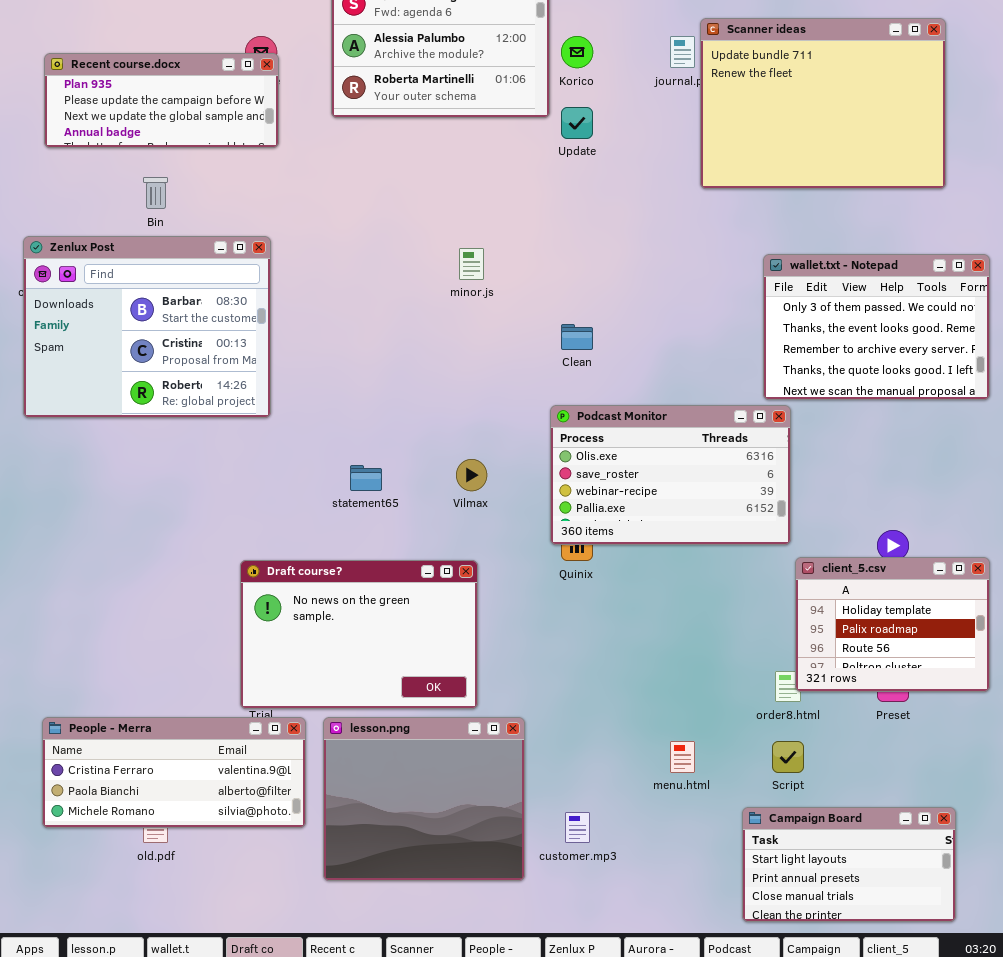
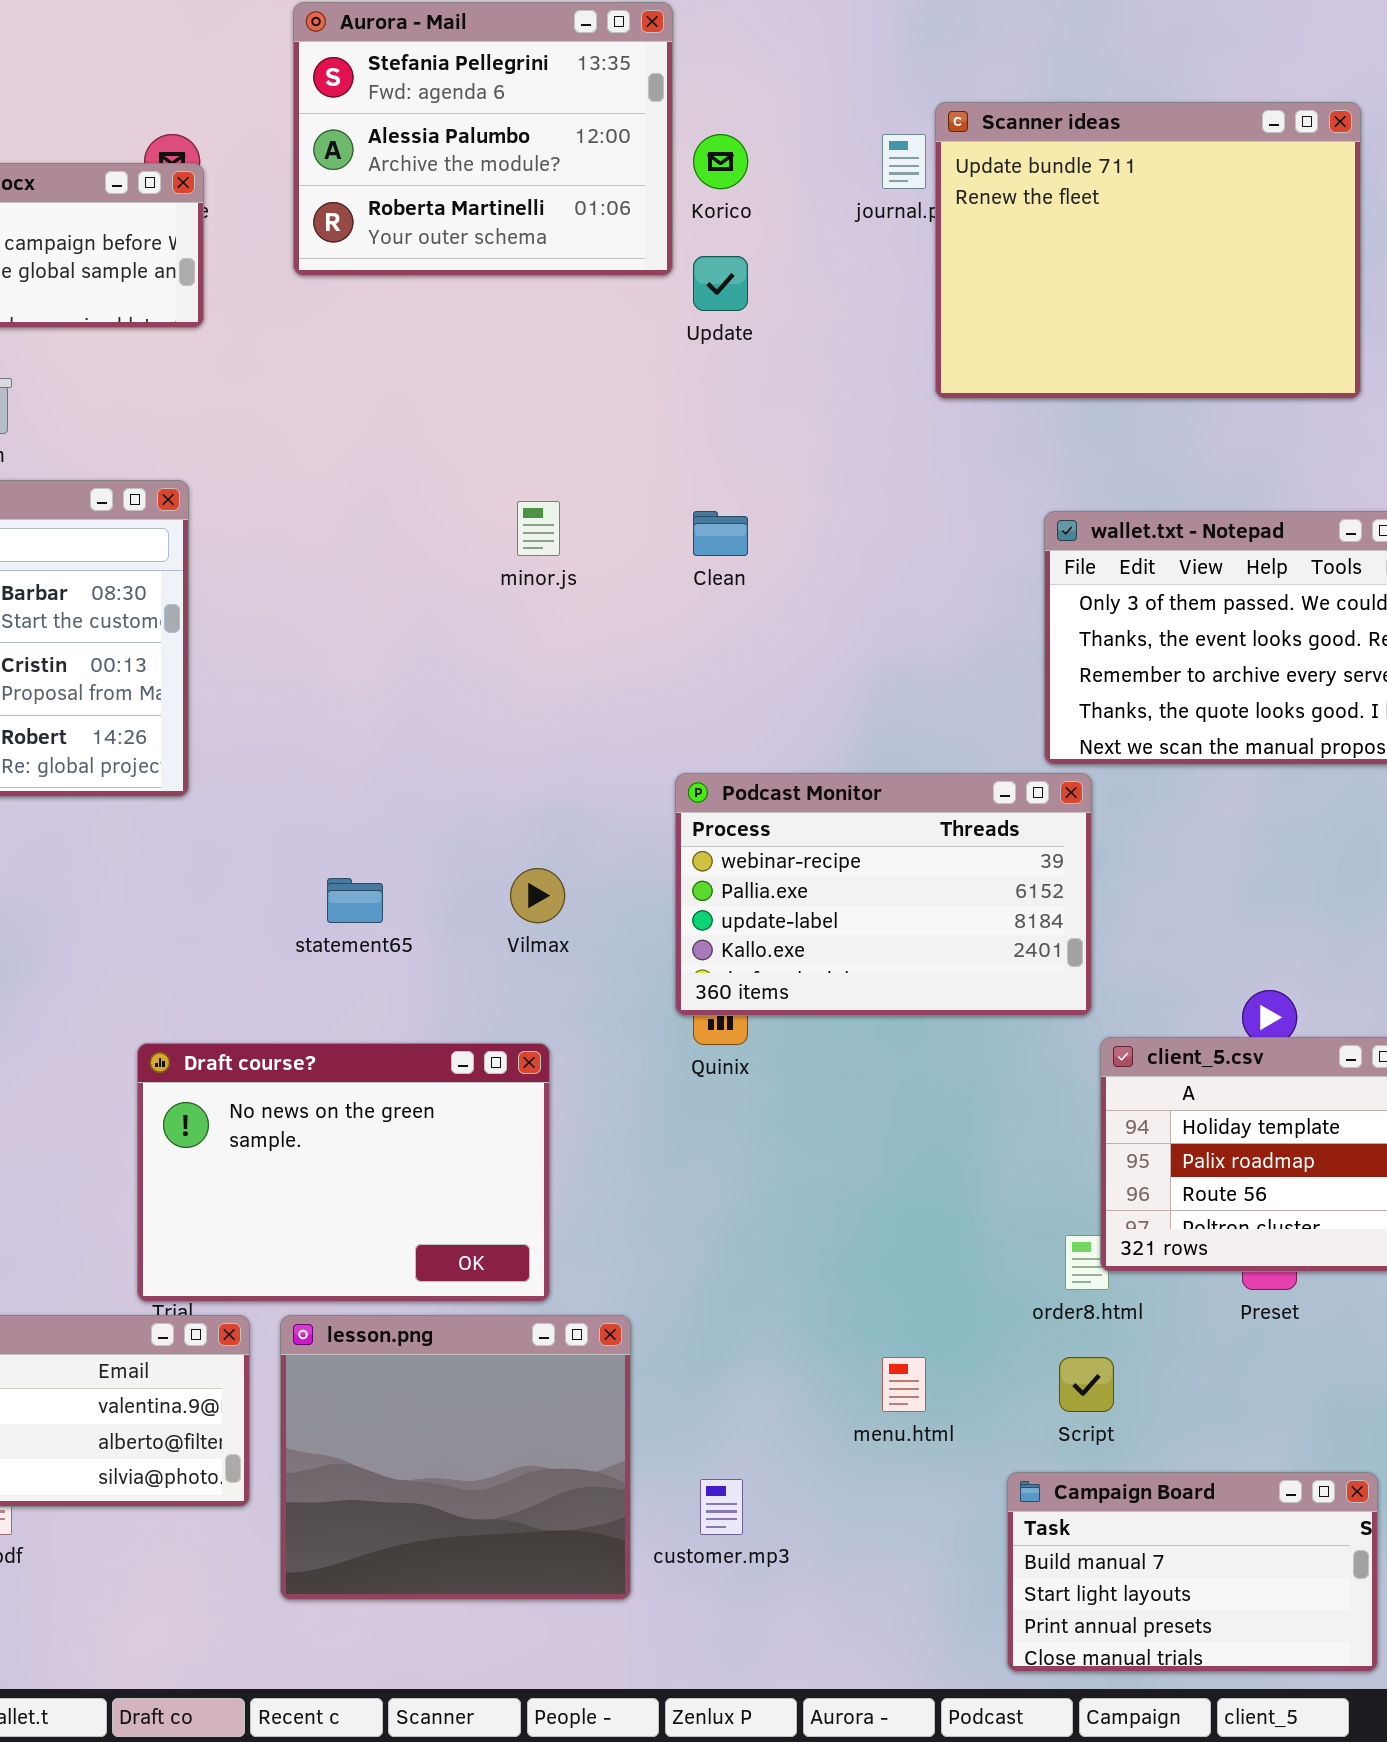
Clean: [561,324,593,350] -> [693,511,748,556], moved
Podcast Monitor: [550,405,791,545] -> [675,773,1092,1016], scrolled down 2 rows
Campaign Board: [742,807,956,922] -> [1007,1472,1378,1672], scrolled up 1 row

